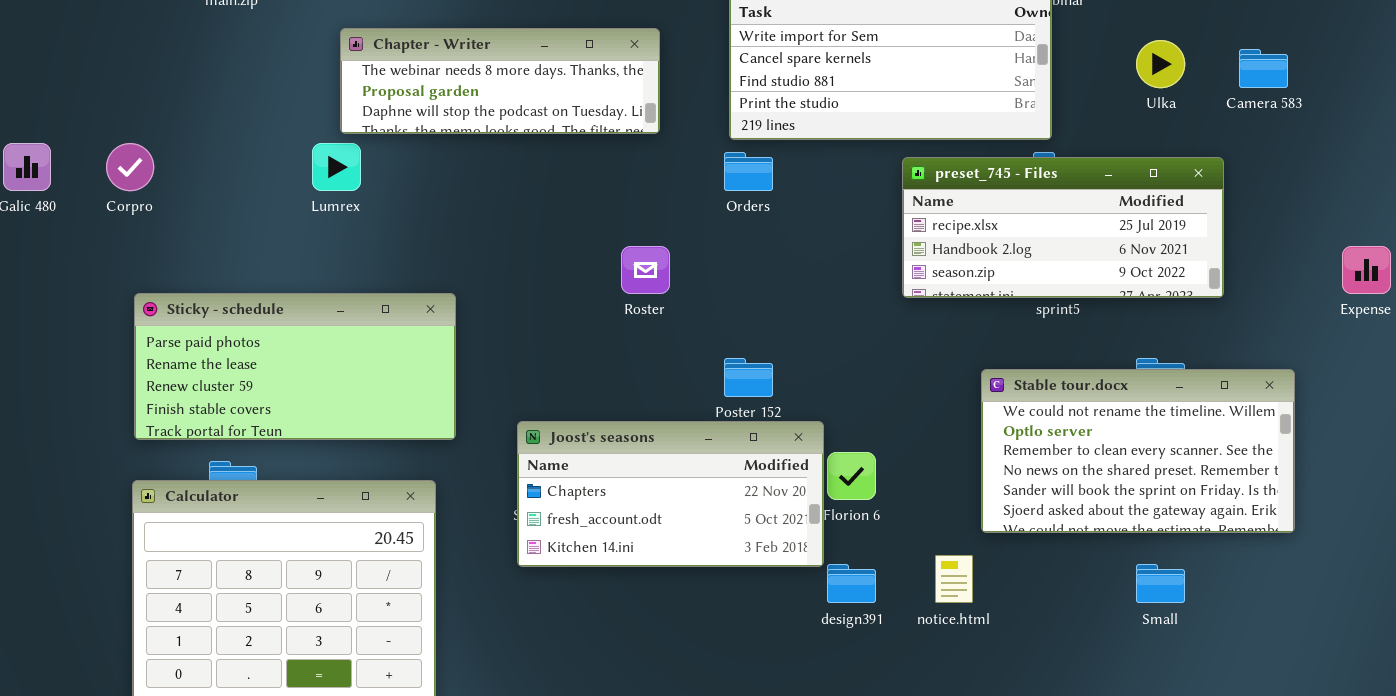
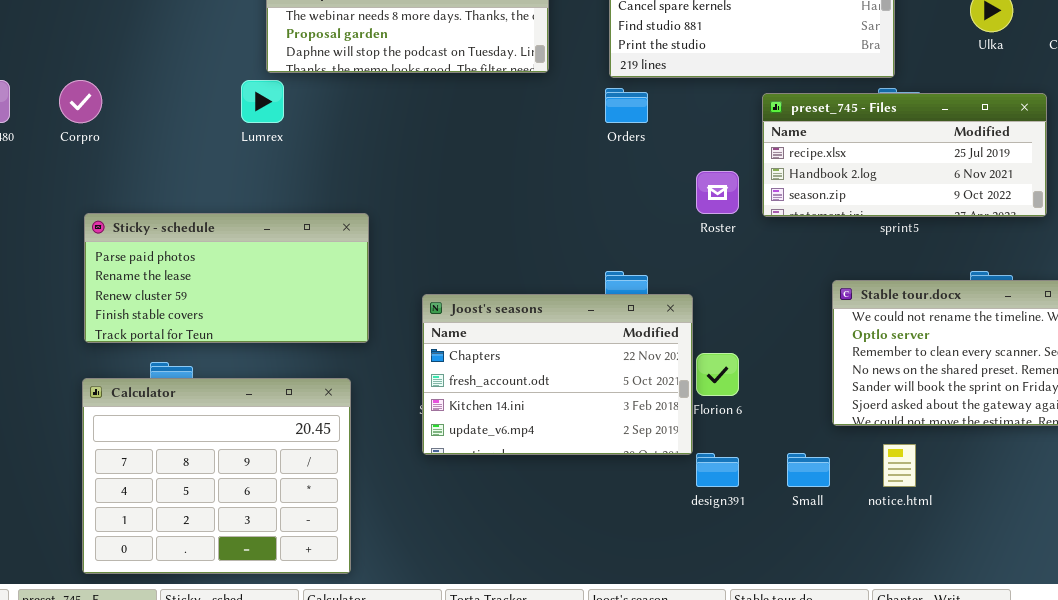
Roster: [621,246,670,294] -> [696,171,739,214], moved
Joost's seasons: [517,421,824,567] -> [422,294,693,455], resized
notice.html: [935,555,973,603] -> [883,444,916,487], moved
Small: [1136,564,1185,603] -> [787,453,830,487], moved

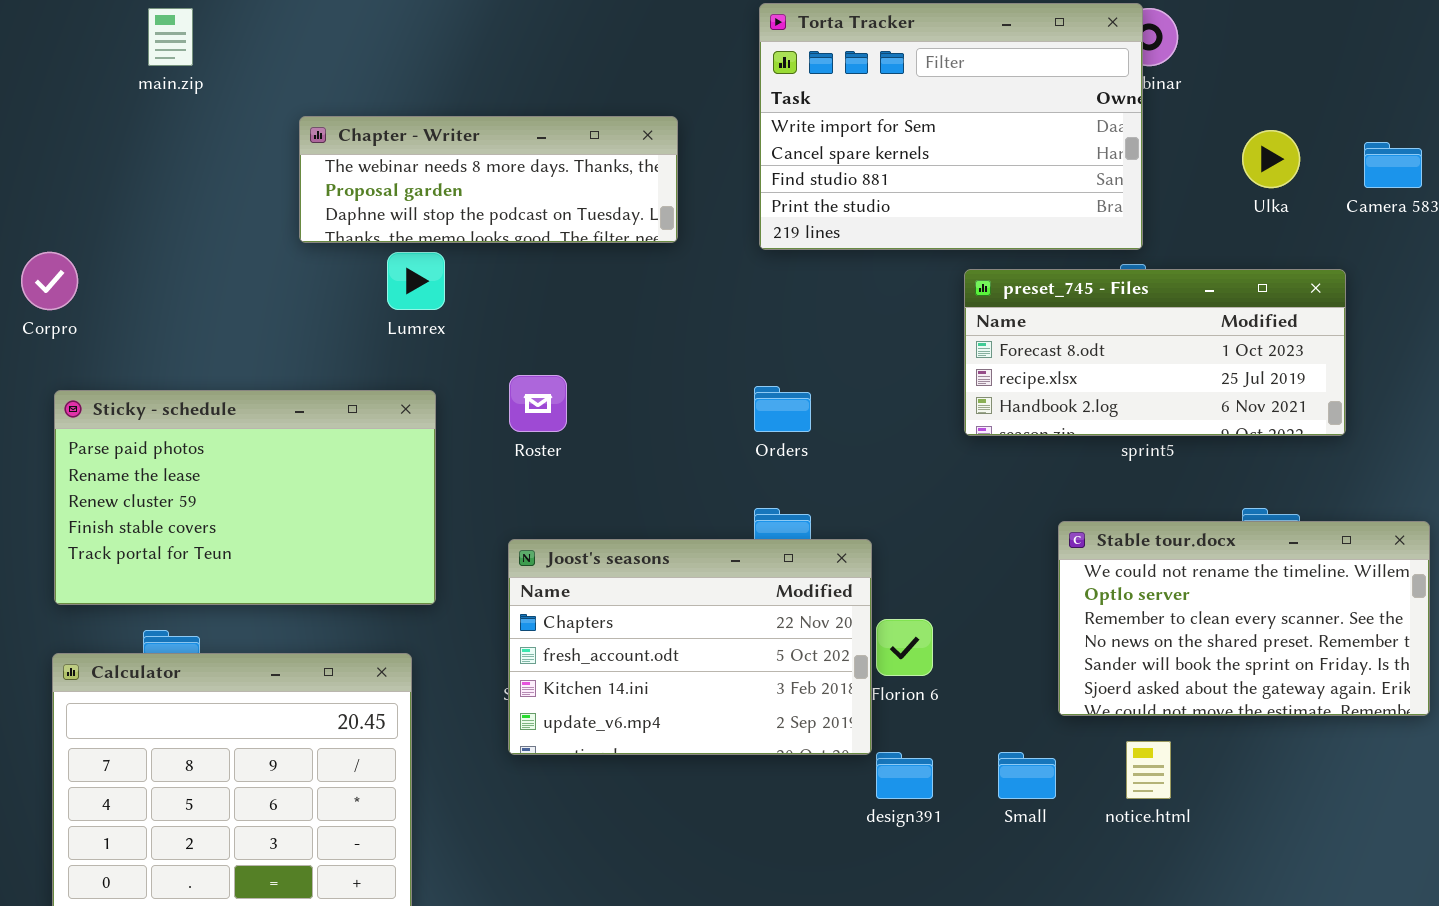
Lumrex: [241,80,284,123] -> [387,252,445,310], moved
Orders: [605,88,648,123] -> [754,386,811,432], moved
preset_745 - Files: [762,93,1047,217] -> [964,269,1346,436], scrolled up 1 row
Roster: [696,171,739,214] -> [509,375,567,432], moved
Sticky - schedule: [84,213,369,343] -> [54,390,436,605], resized

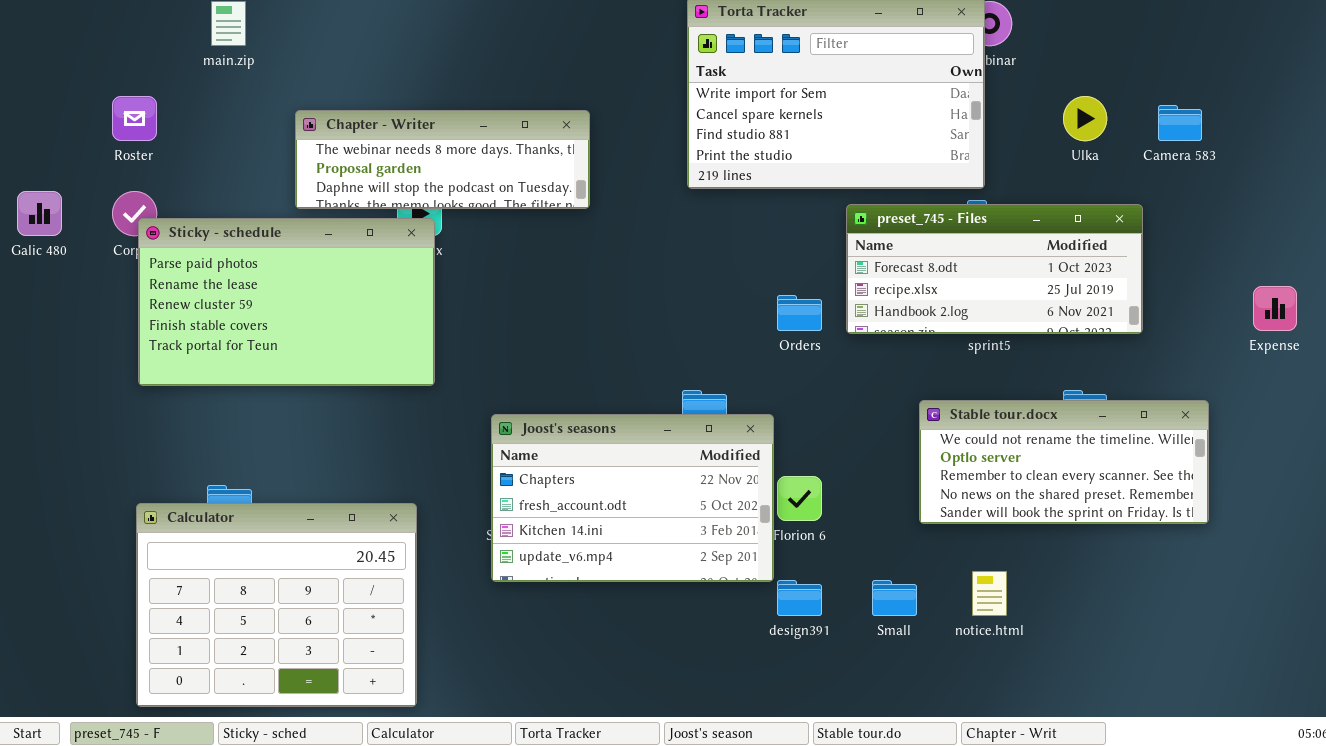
Chapter - Writer: [299,116,678,243] -> [295,110,590,209], moved
Roster: [509,375,567,432] -> [112,96,157,141], moved
Orders: [754,386,811,432] -> [777,295,822,331], moved
Sticky - schedule: [54,390,436,605] -> [138,218,435,386], moved
Stable tour.docx: [1058,521,1430,716] -> [919,400,1209,524], resized

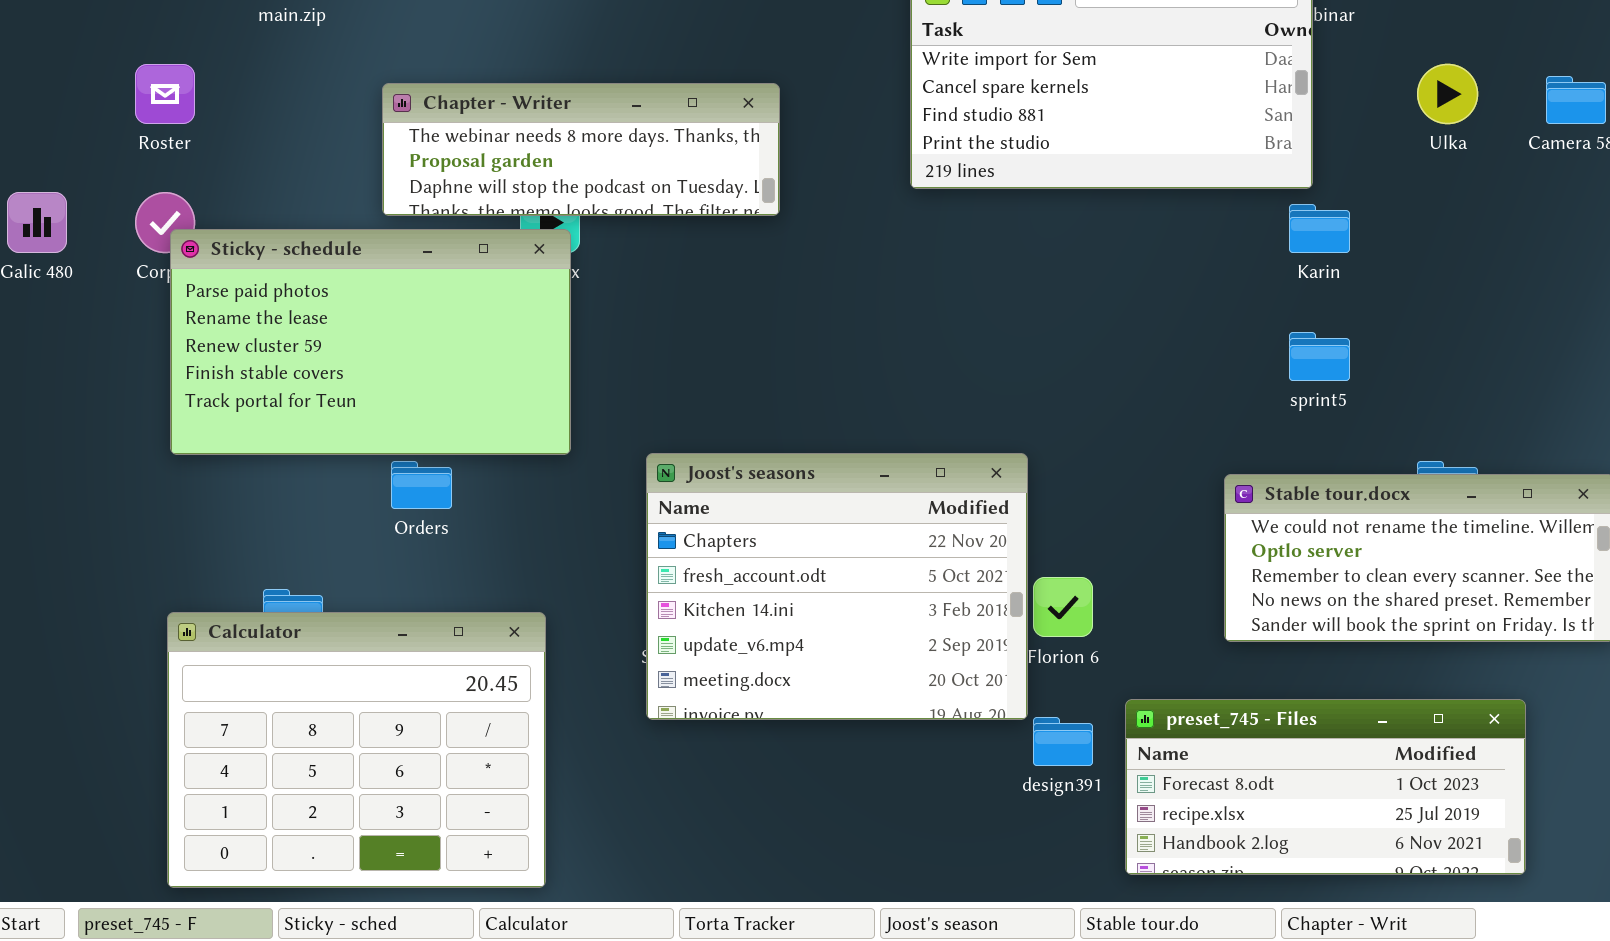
preset_745 - Files: [846,204,1143,334] -> [1125,699,1526,875], moved
Orders: [777,295,822,331] -> [391,461,452,509], moved
Joost's seasons: [491,414,774,582] -> [646,453,1028,720], resized

